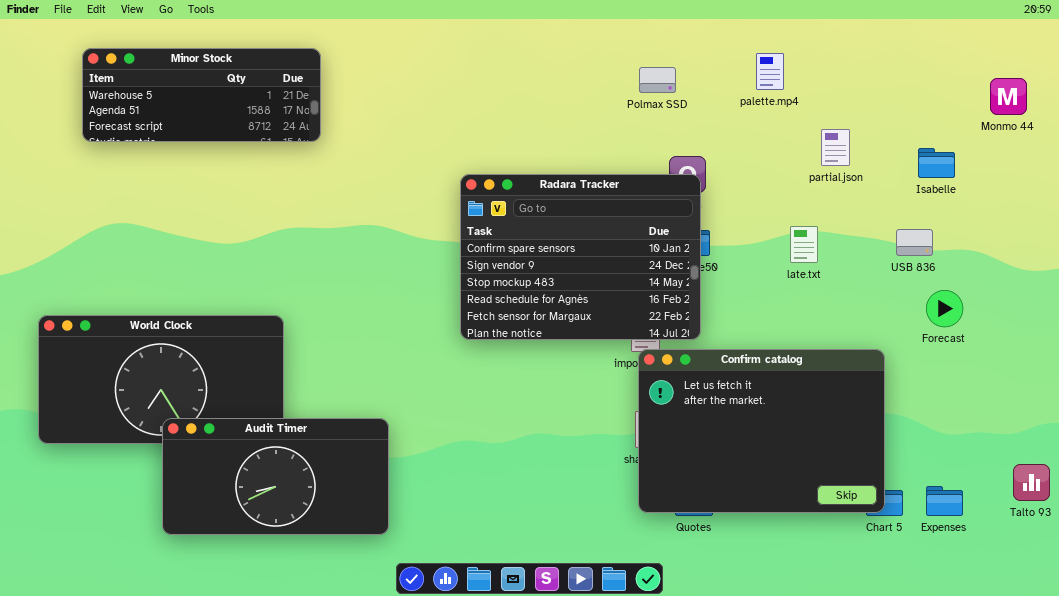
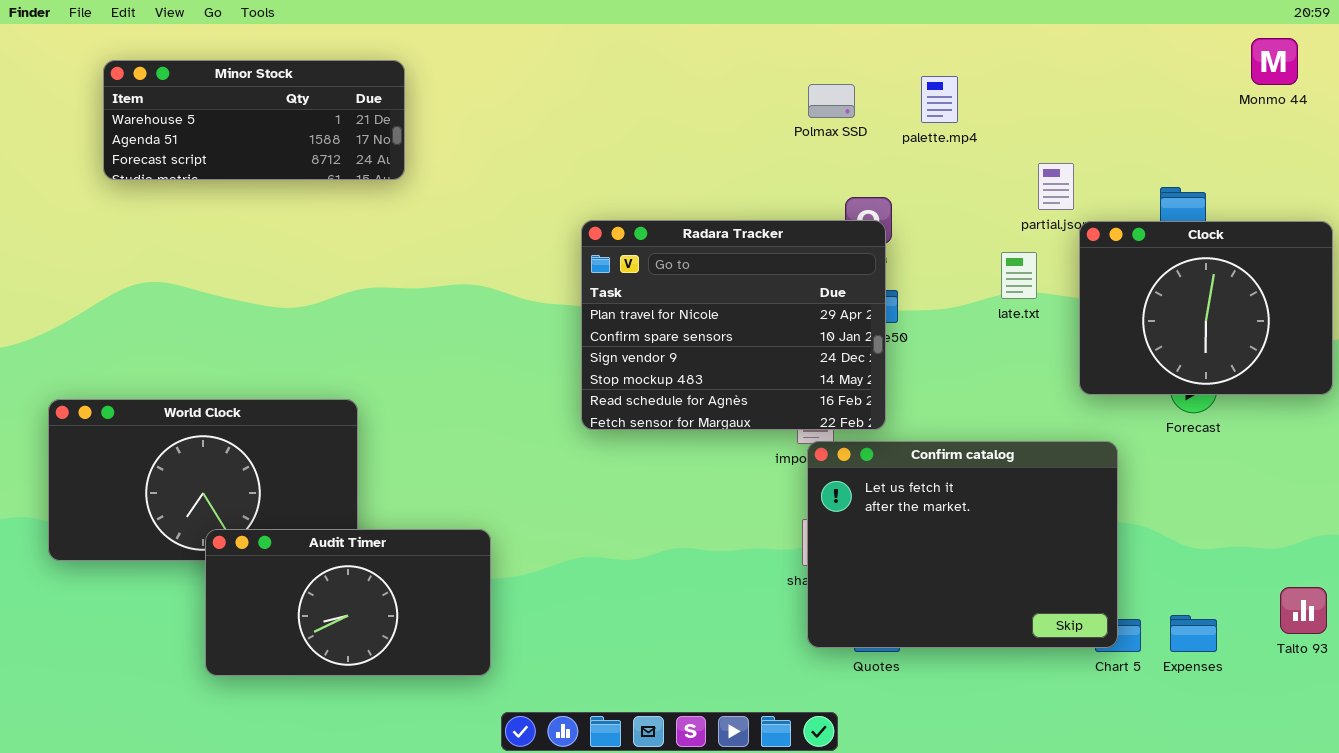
palette.mp4: [756,53,784,90] -> [921,76,958,123], moved
Monmo 44: [990,78,1027,115] -> [1251,38,1298,85], moved
Radara Tracker: [460,174,701,340] -> [581,220,886,430], scrolled up 1 row
Clock: none -> [1079,221,1333,395], opened
late.txt: [790,226,818,263] -> [1001,252,1037,299], moved

